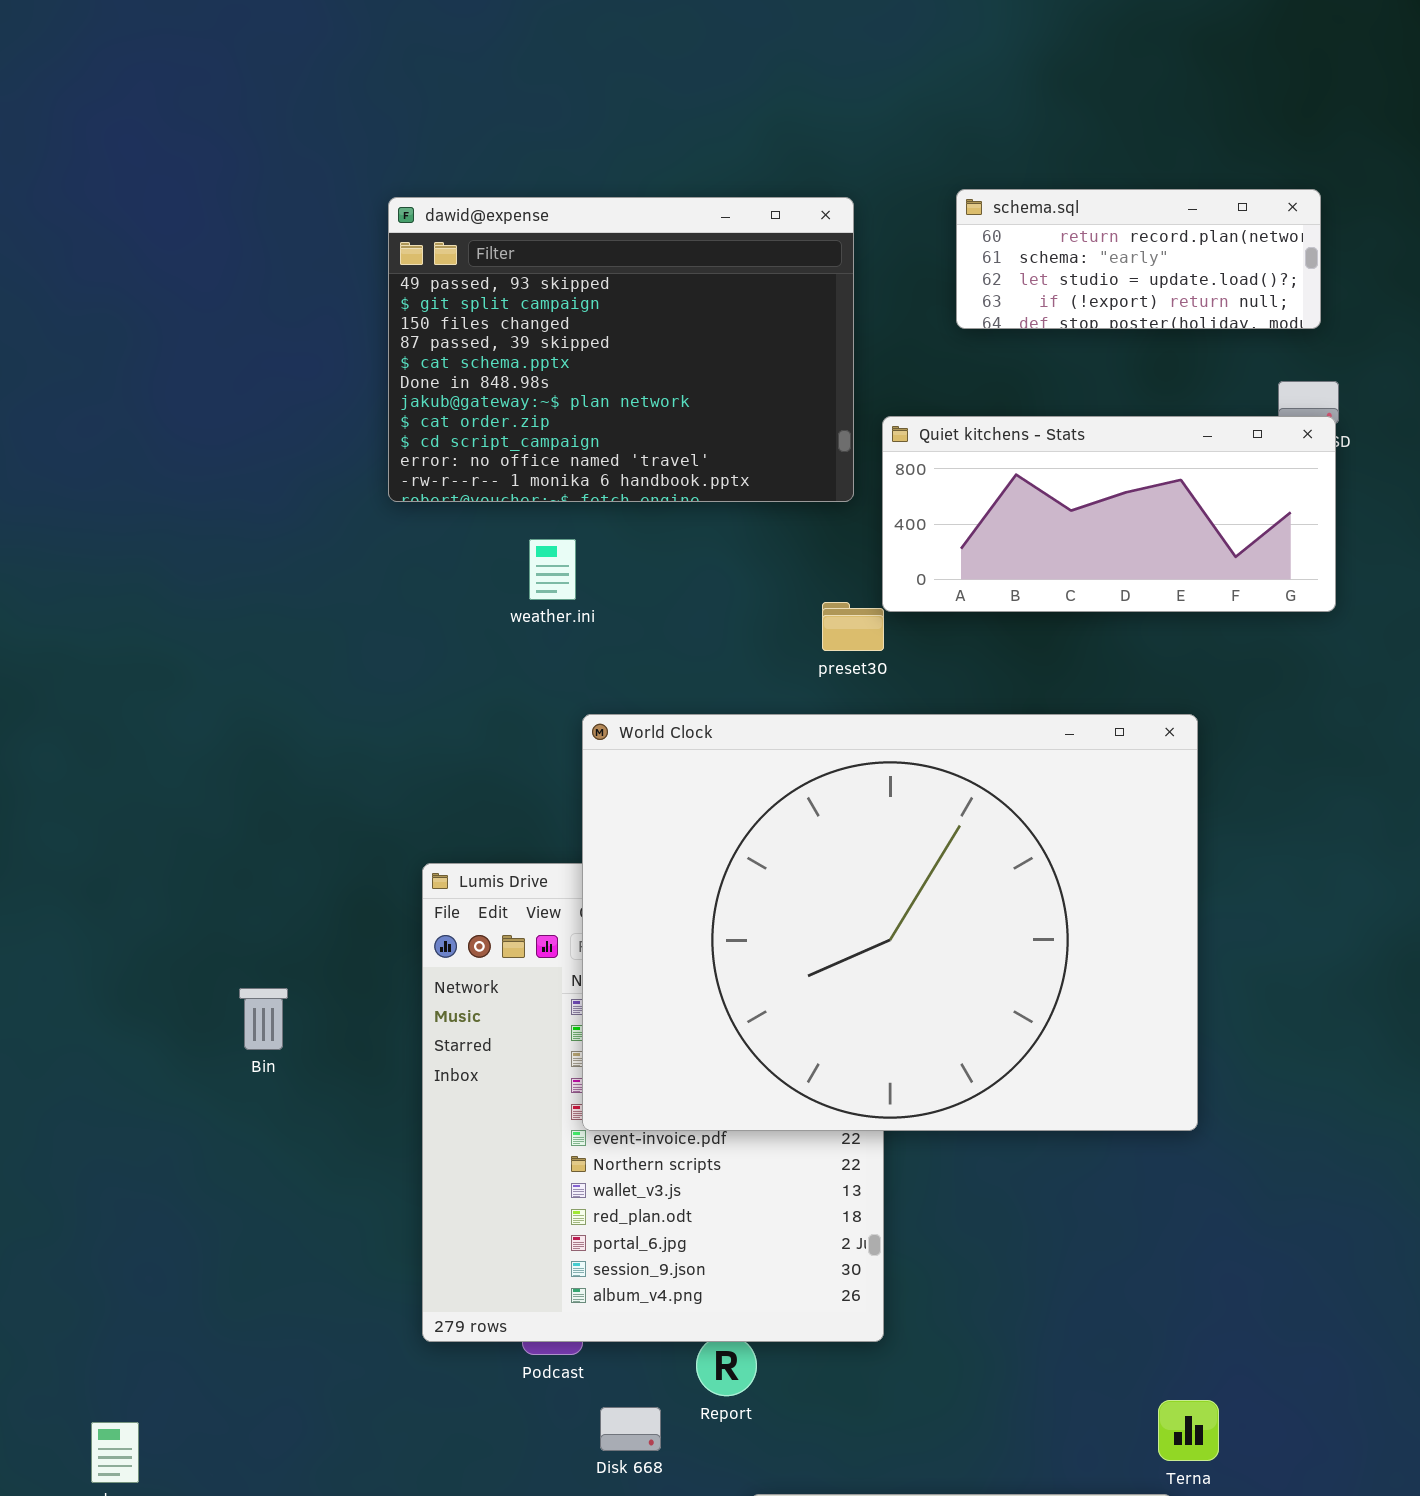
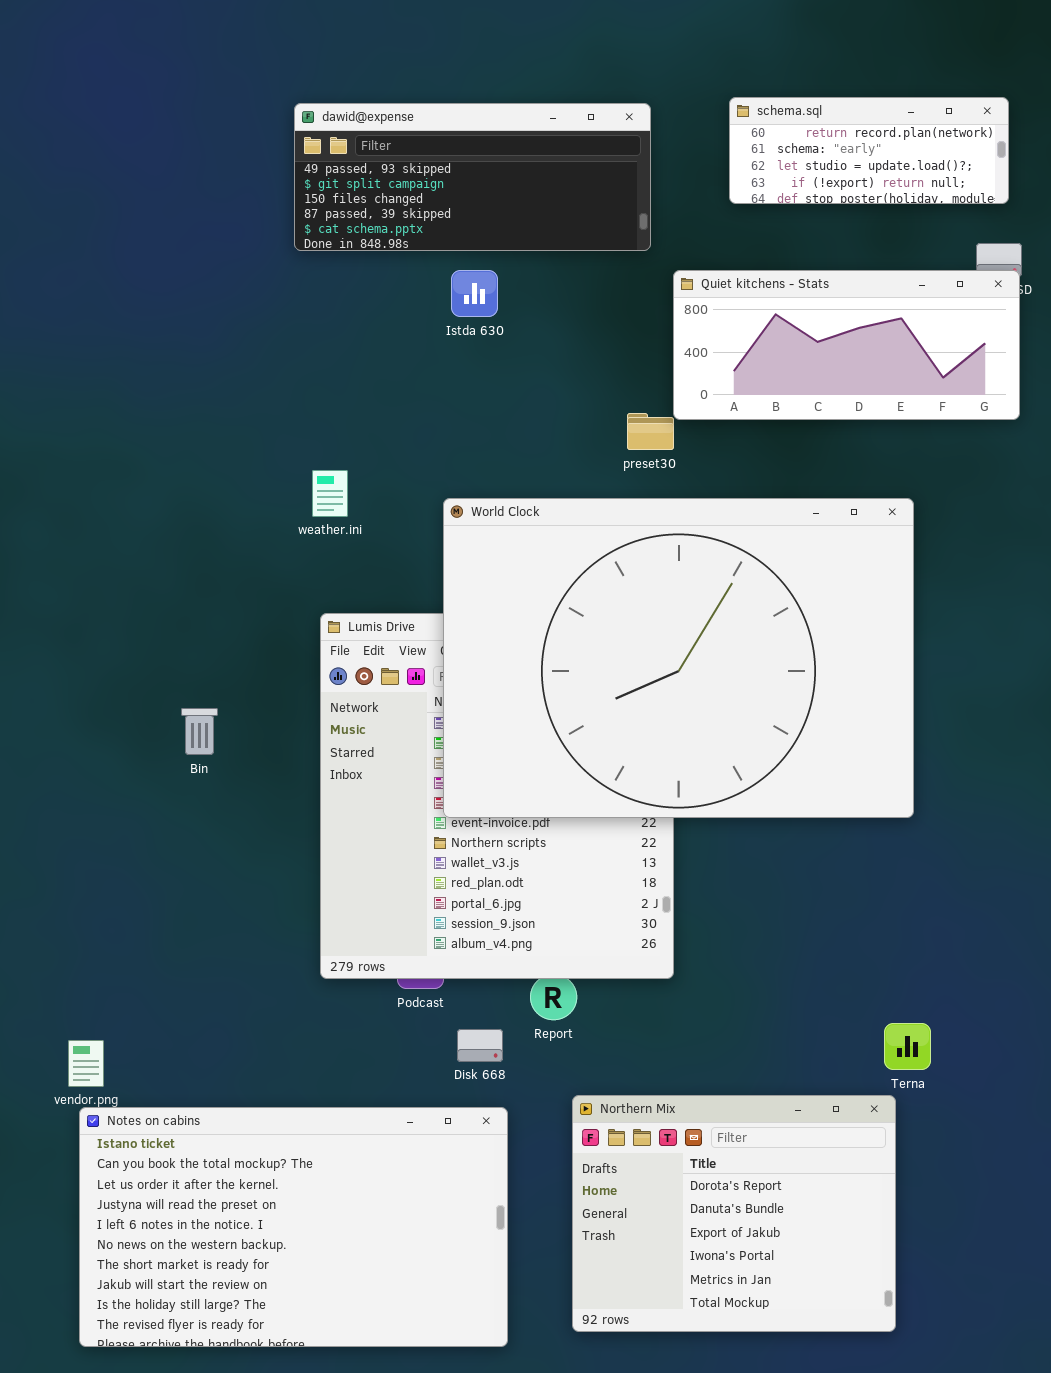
dawid@expense: [388,197,854,502] -> [294,103,651,251], resized
weather.ini: [529,539,576,600] -> [312,470,348,517], moved

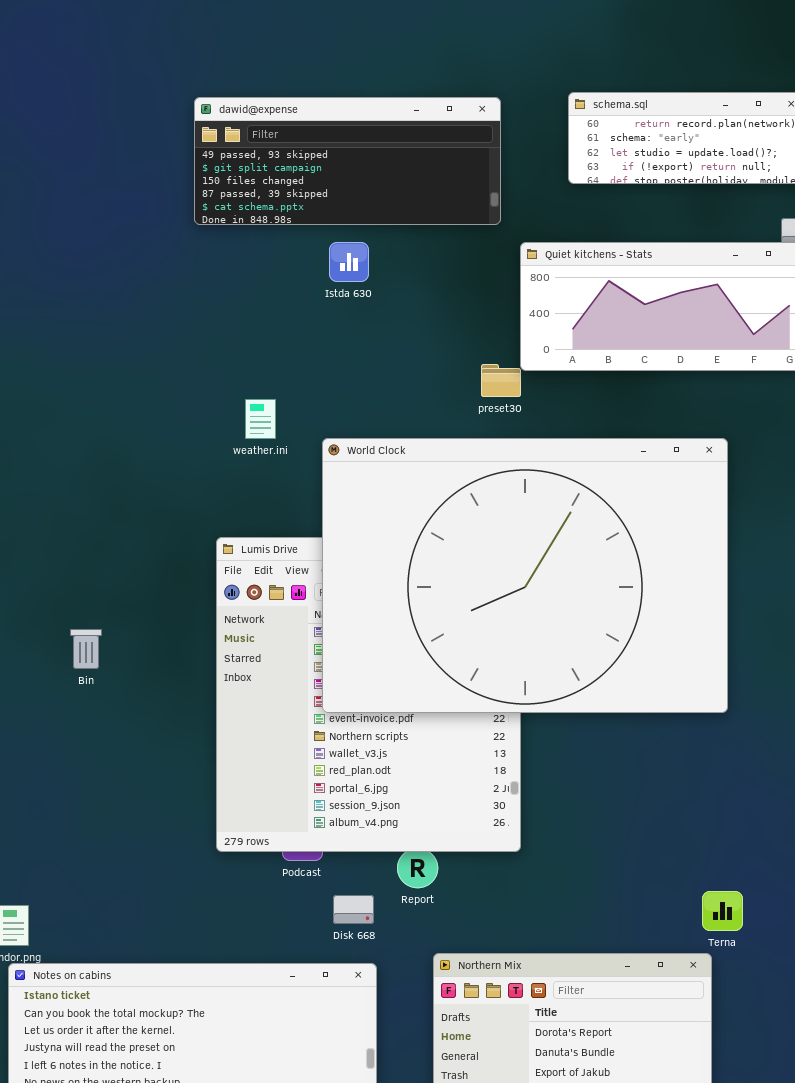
weather.ini: [312,470,348,517] -> [245,399,276,439], moved
Bin: [181,708,218,755] -> [70,629,102,669], moved

